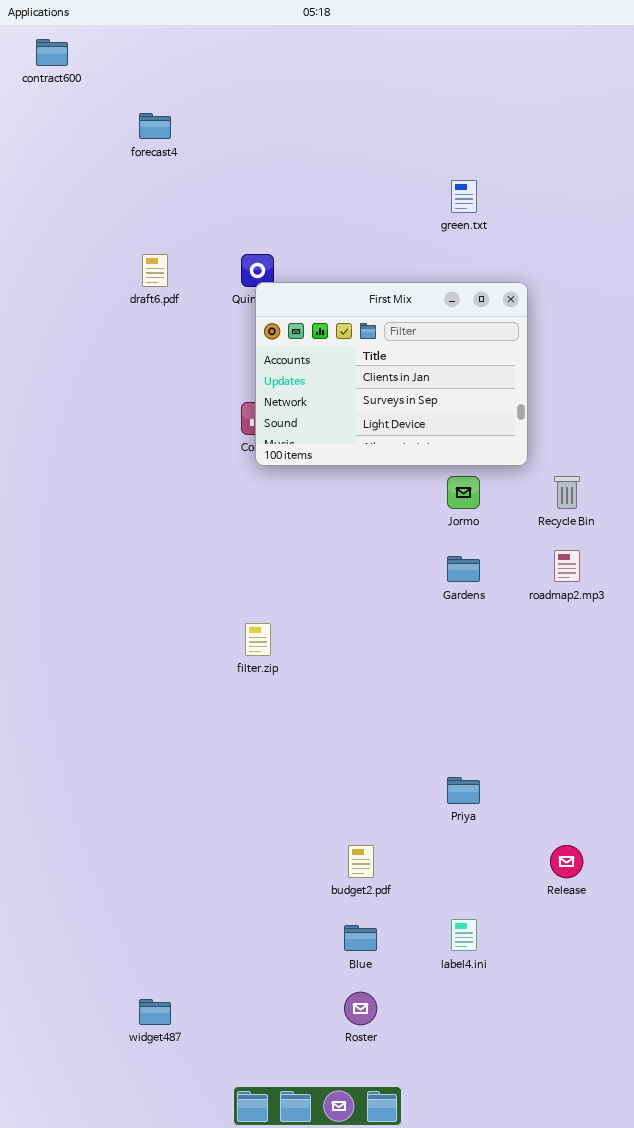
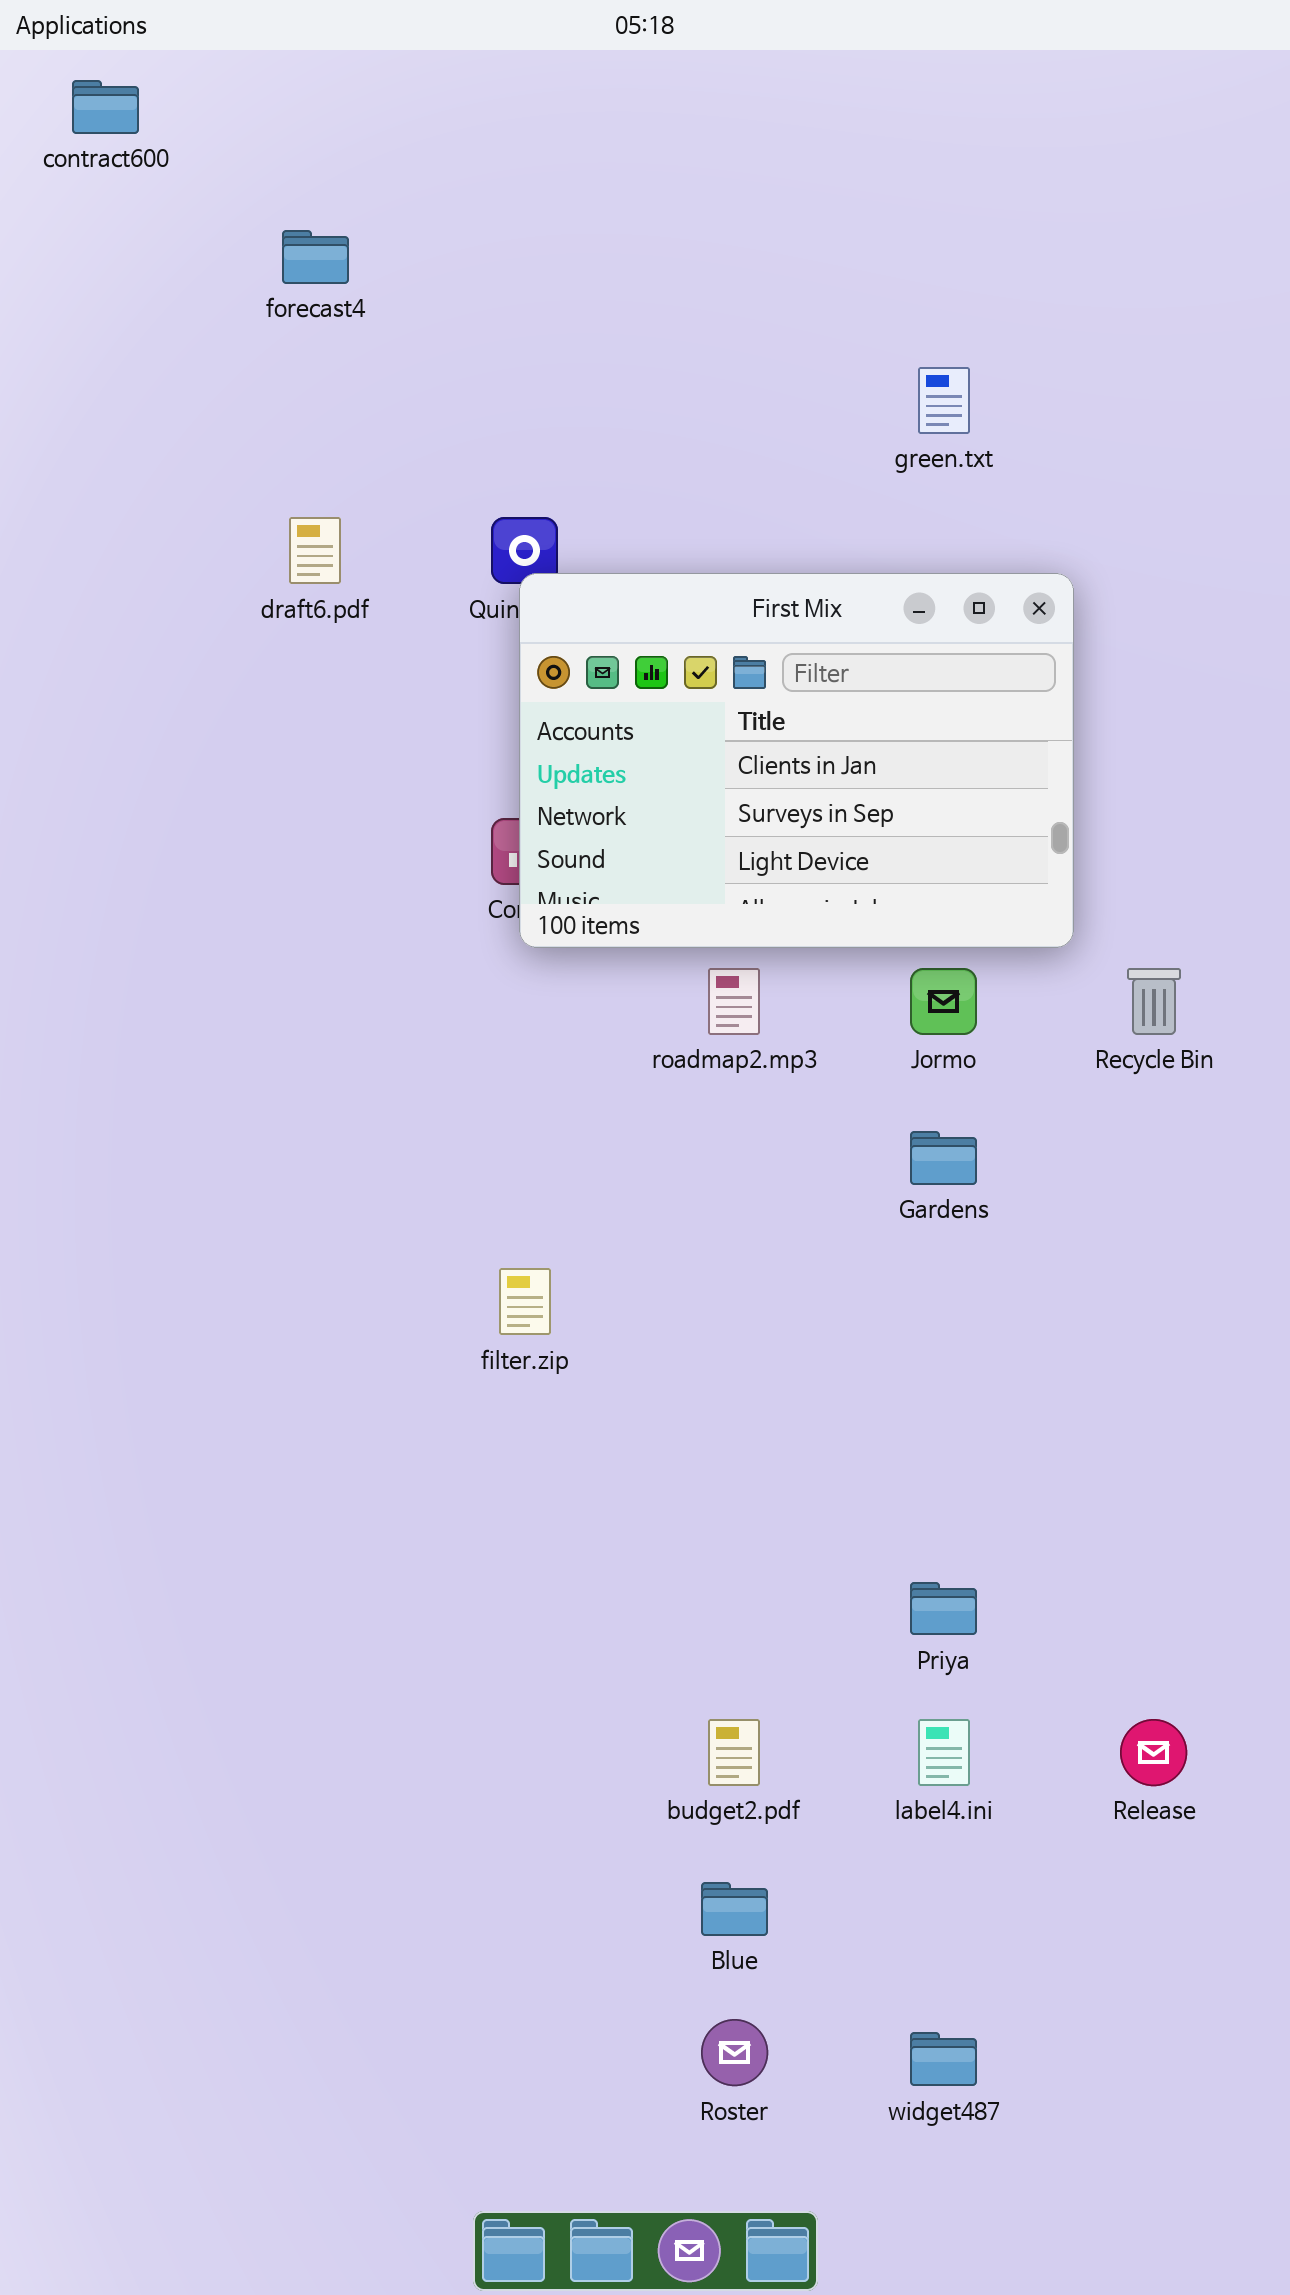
roadmap2.mp3: [554,550,580,582] -> [708,968,760,1035], moved
label4.ini: [451,919,477,951] -> [918,1719,970,1786], moved
widget487: [139,999,171,1025] -> [910,2032,977,2086], moved

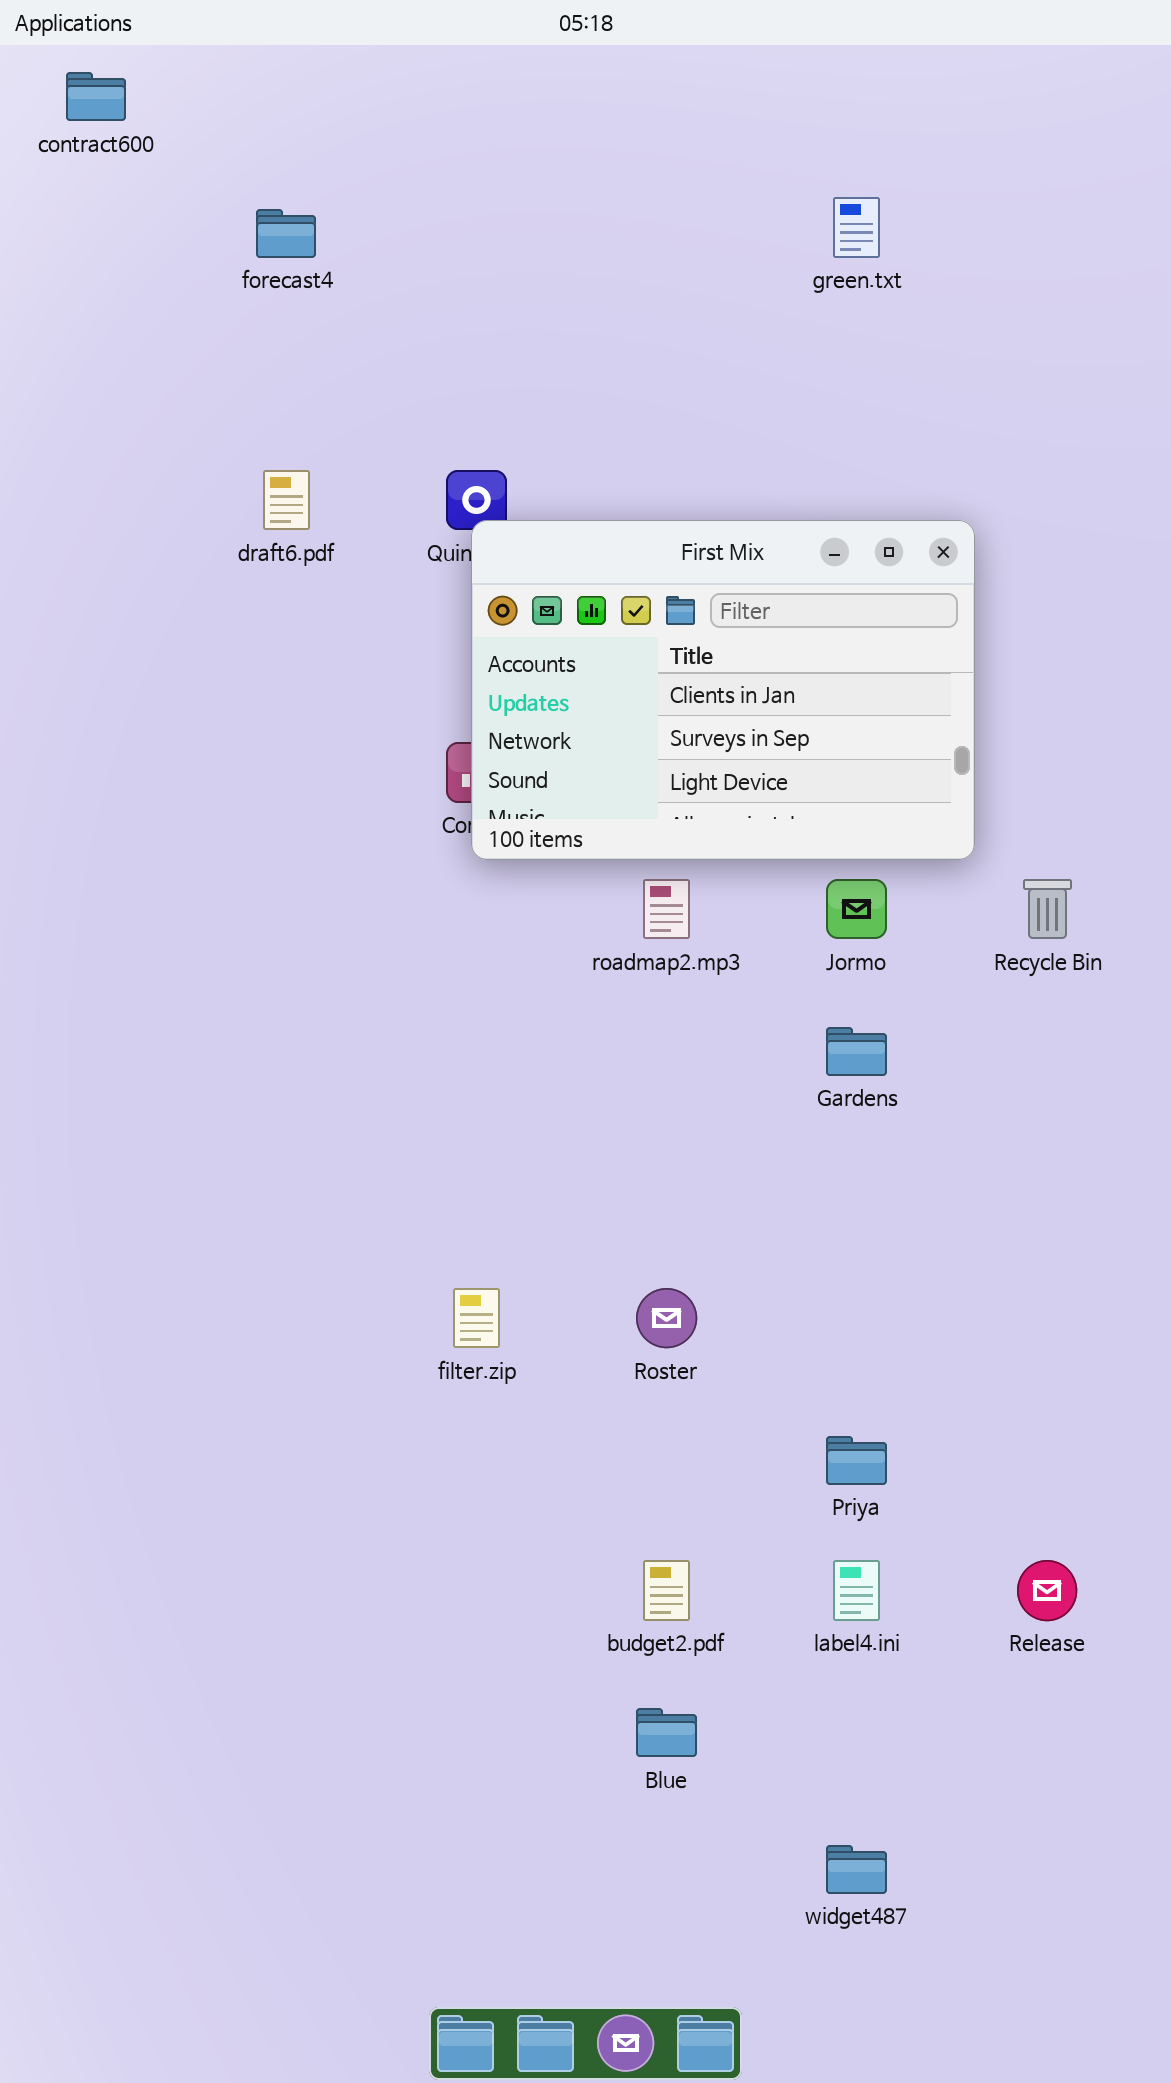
green.txt: [918,367,970,434] -> [833,197,880,258], moved
filter.zip: [499,1268,551,1335] -> [453,1288,500,1348], moved
Roster: [701,2019,768,2086] -> [636,1288,697,1348], moved

